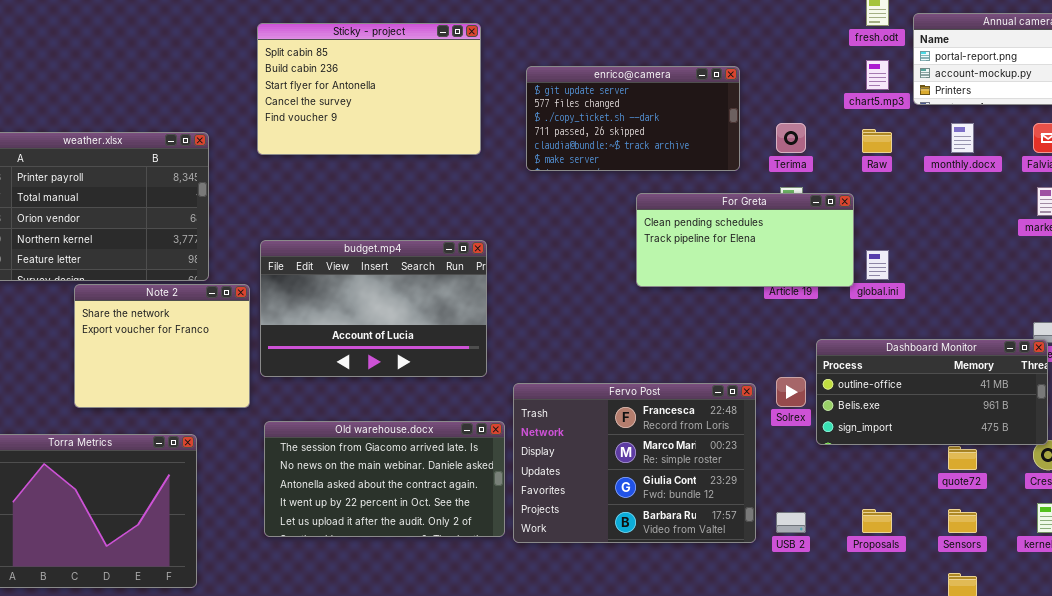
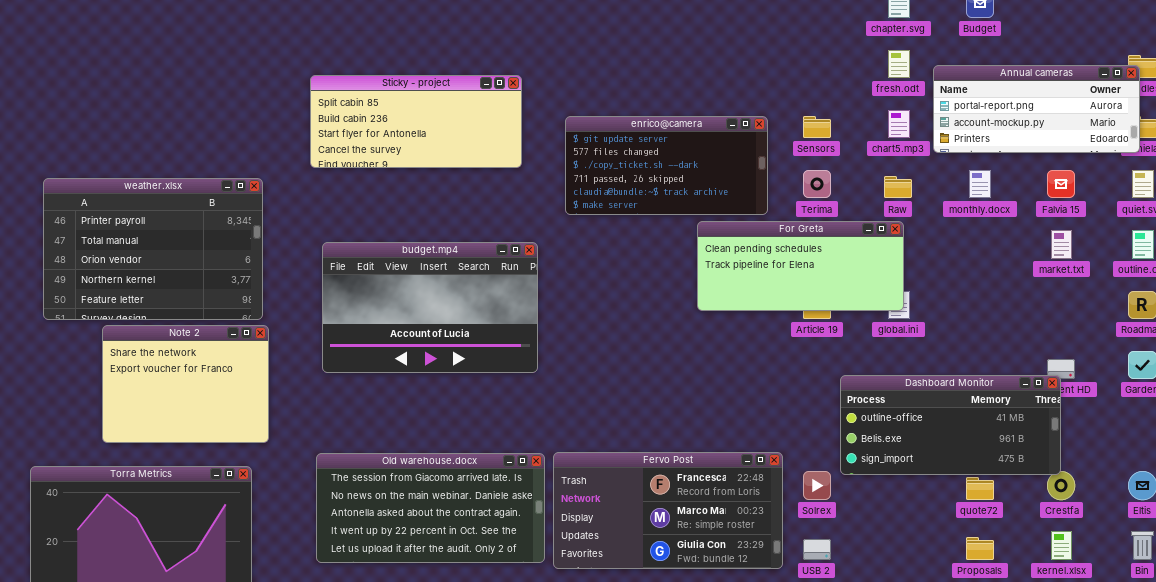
Sticky - project: [257,23,481,155] -> [310,75,522,168], resized
For Greta: [636,193,854,287] -> [697,221,904,311], moved
budget.mp4: [260,240,487,377] -> [322,242,538,373], moved
Note 2: [74,284,250,408] -> [102,325,269,443], moved
Solrex: [776,377,806,407] -> [803,471,831,500], moved
Fervo Post: [513,383,756,543] -> [553,452,783,569], resized
Proposals: [862,509,892,533] -> [966,537,994,560], moved
Sensors: [948,509,977,533] -> [803,116,831,138], moved

